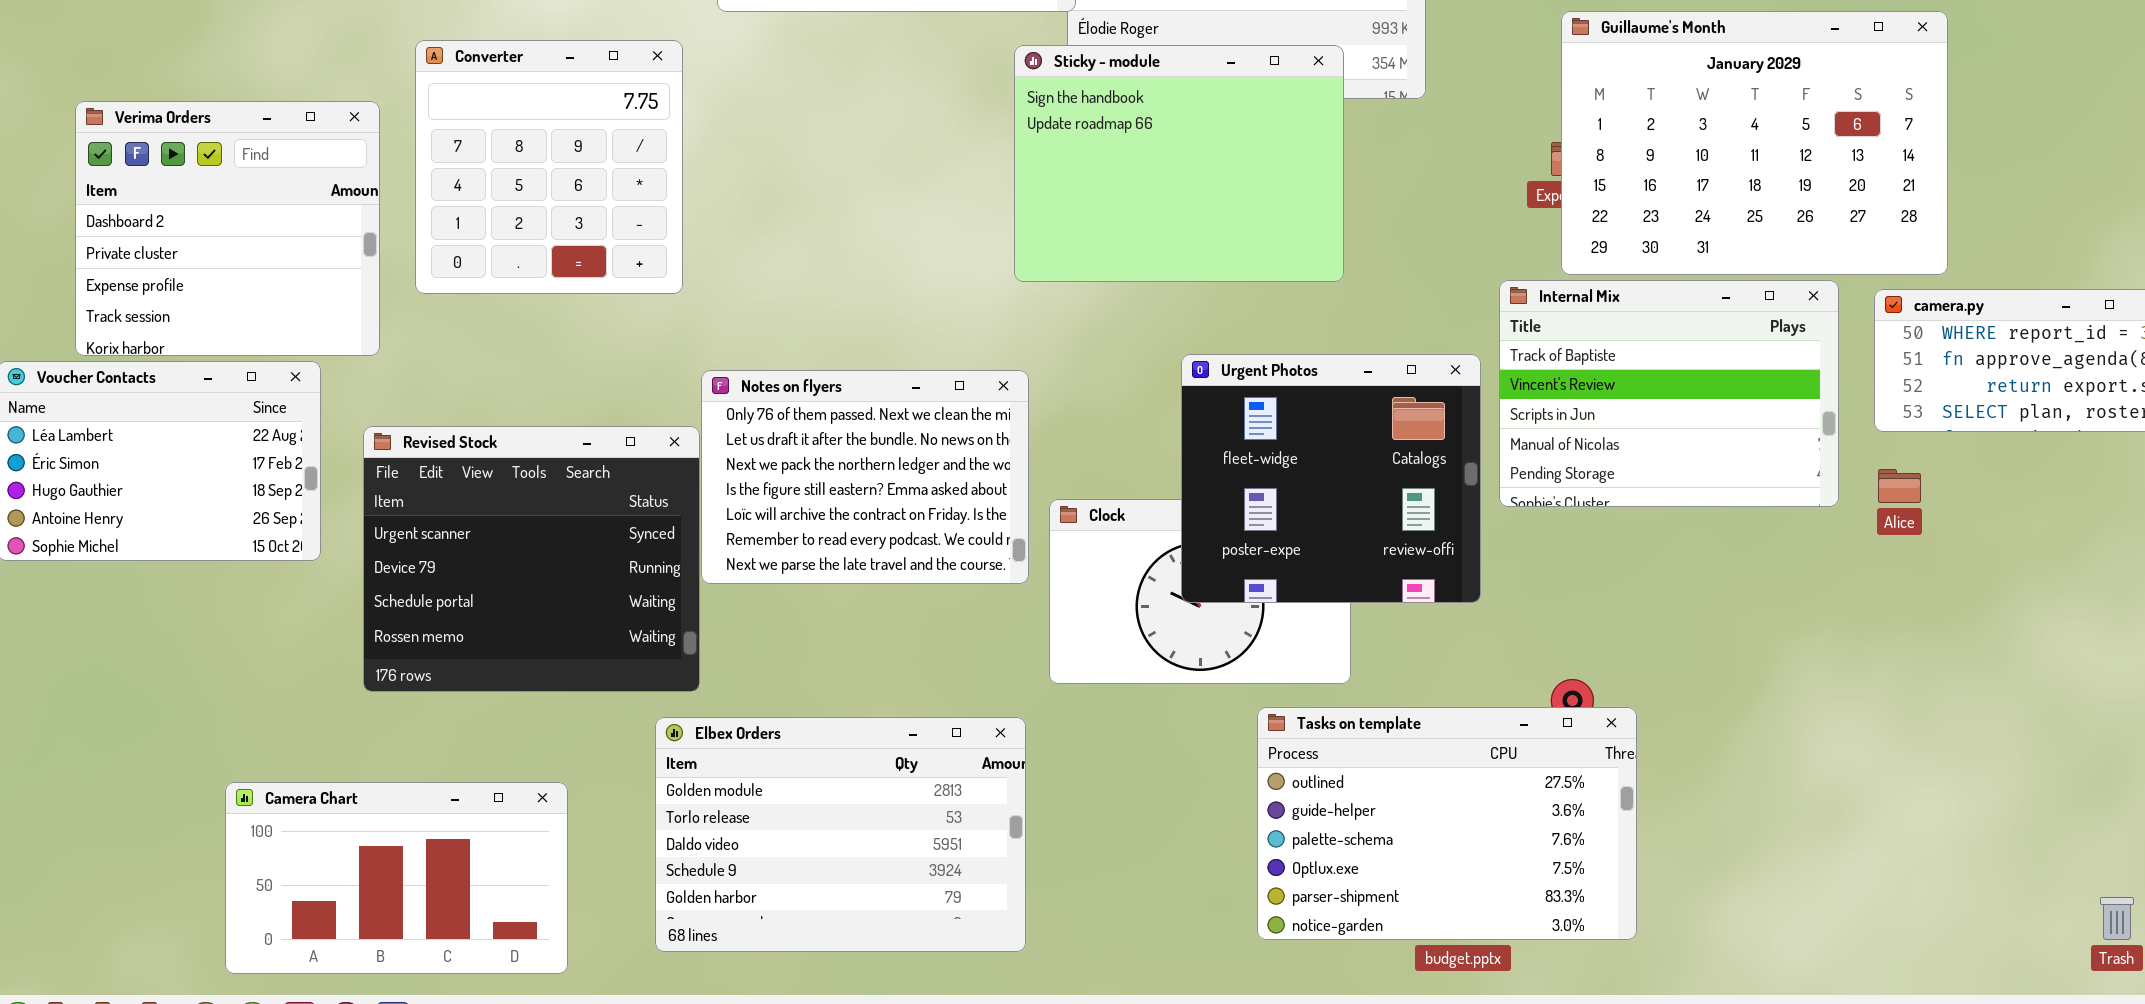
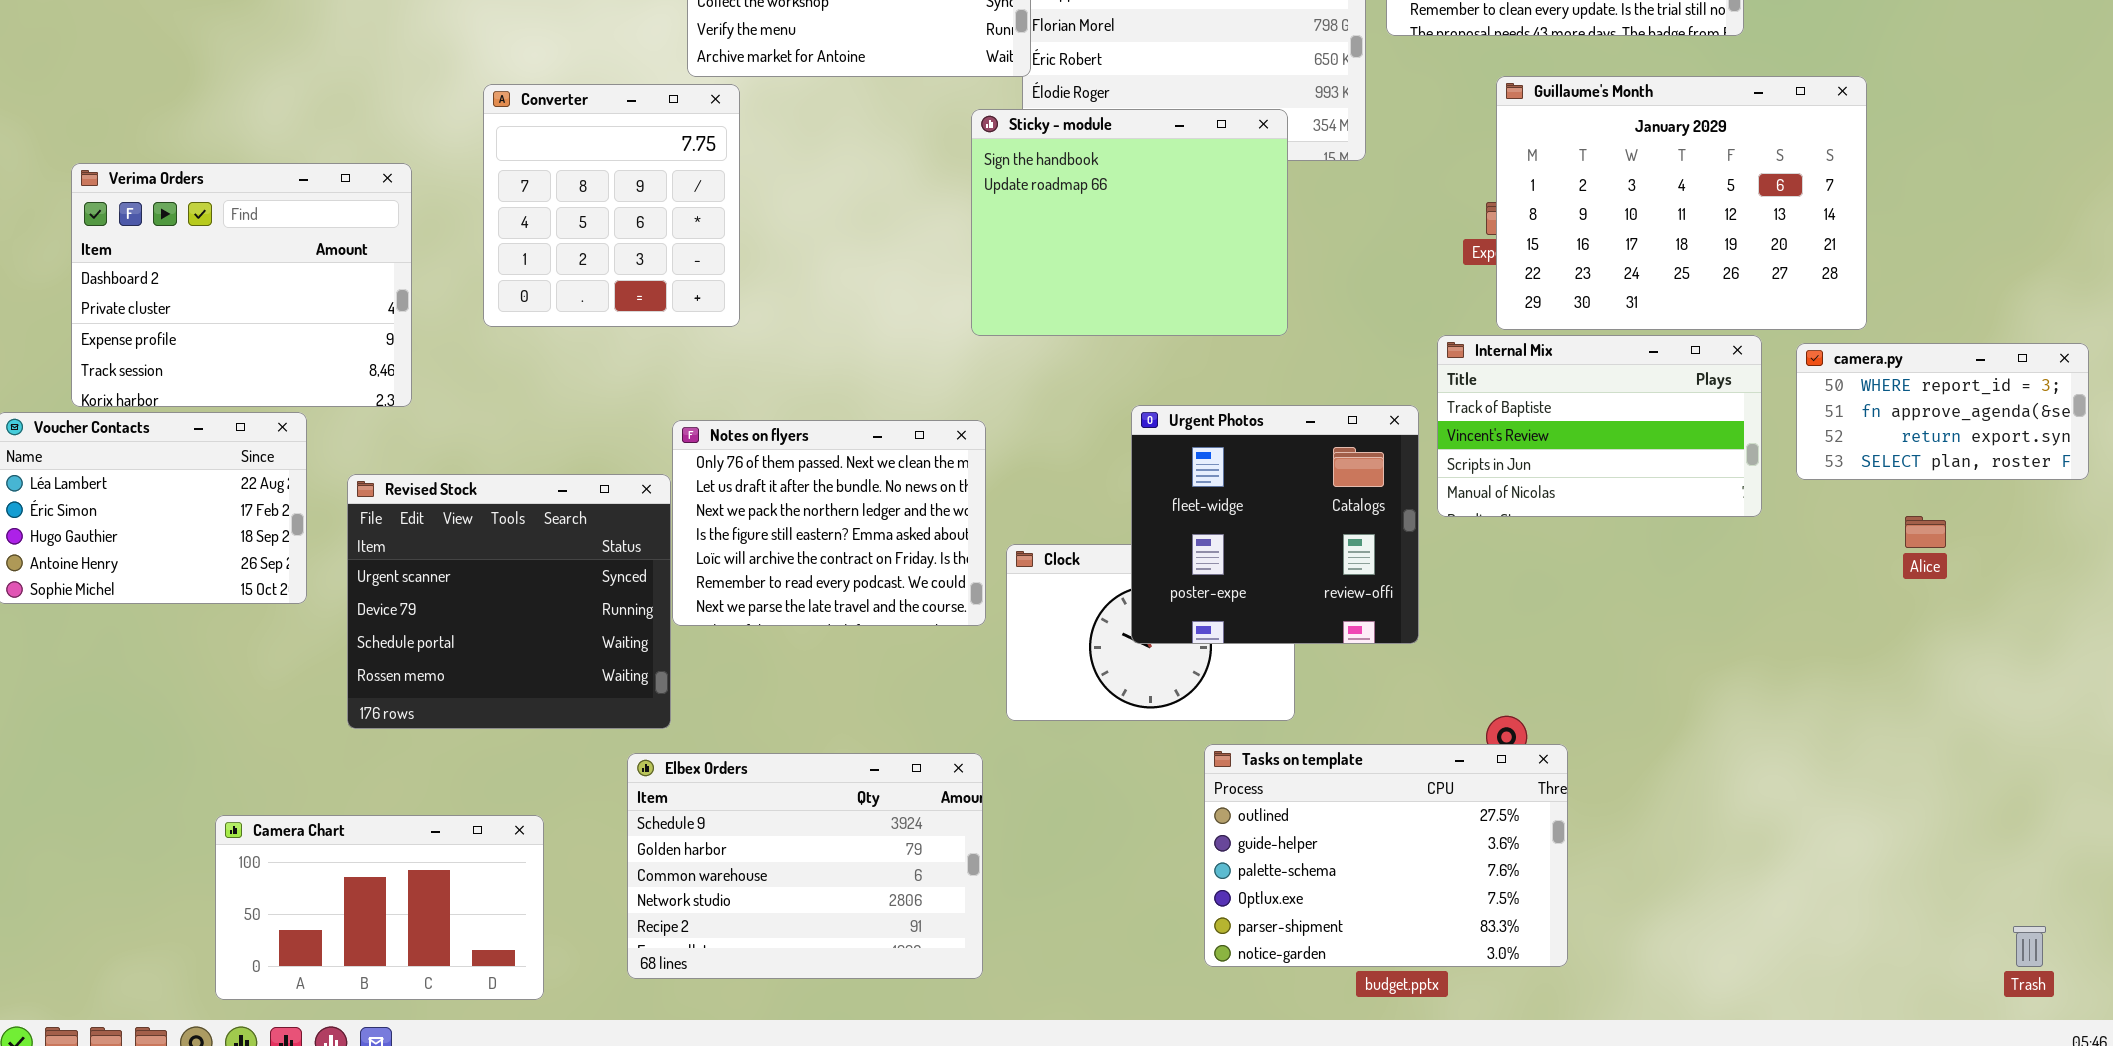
Converter: [415,40,683,294] -> [483,84,740,327], moved
Verima Orders: [75,101,380,356] -> [71,163,412,407], resized
Internal Mix: [1499,280,1839,507] -> [1437,335,1762,517], resized
Alice: [1878,469,1921,503] -> [1905,516,1946,548], moved
Elbex Orders: [655,717,1026,952] -> [627,753,983,979], scrolled down 3 rows

